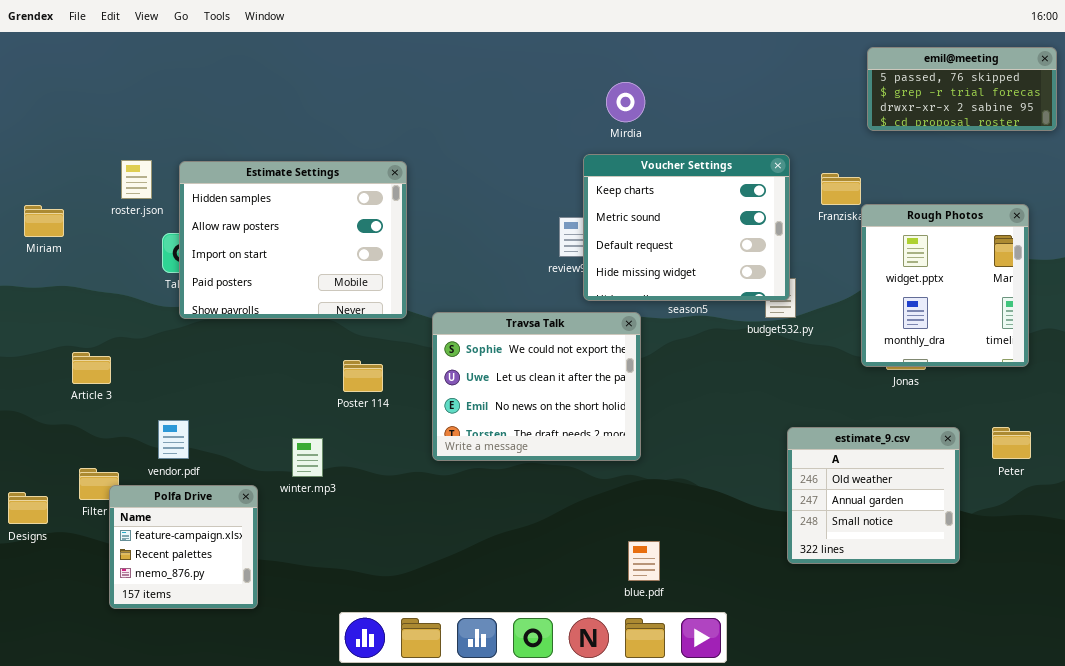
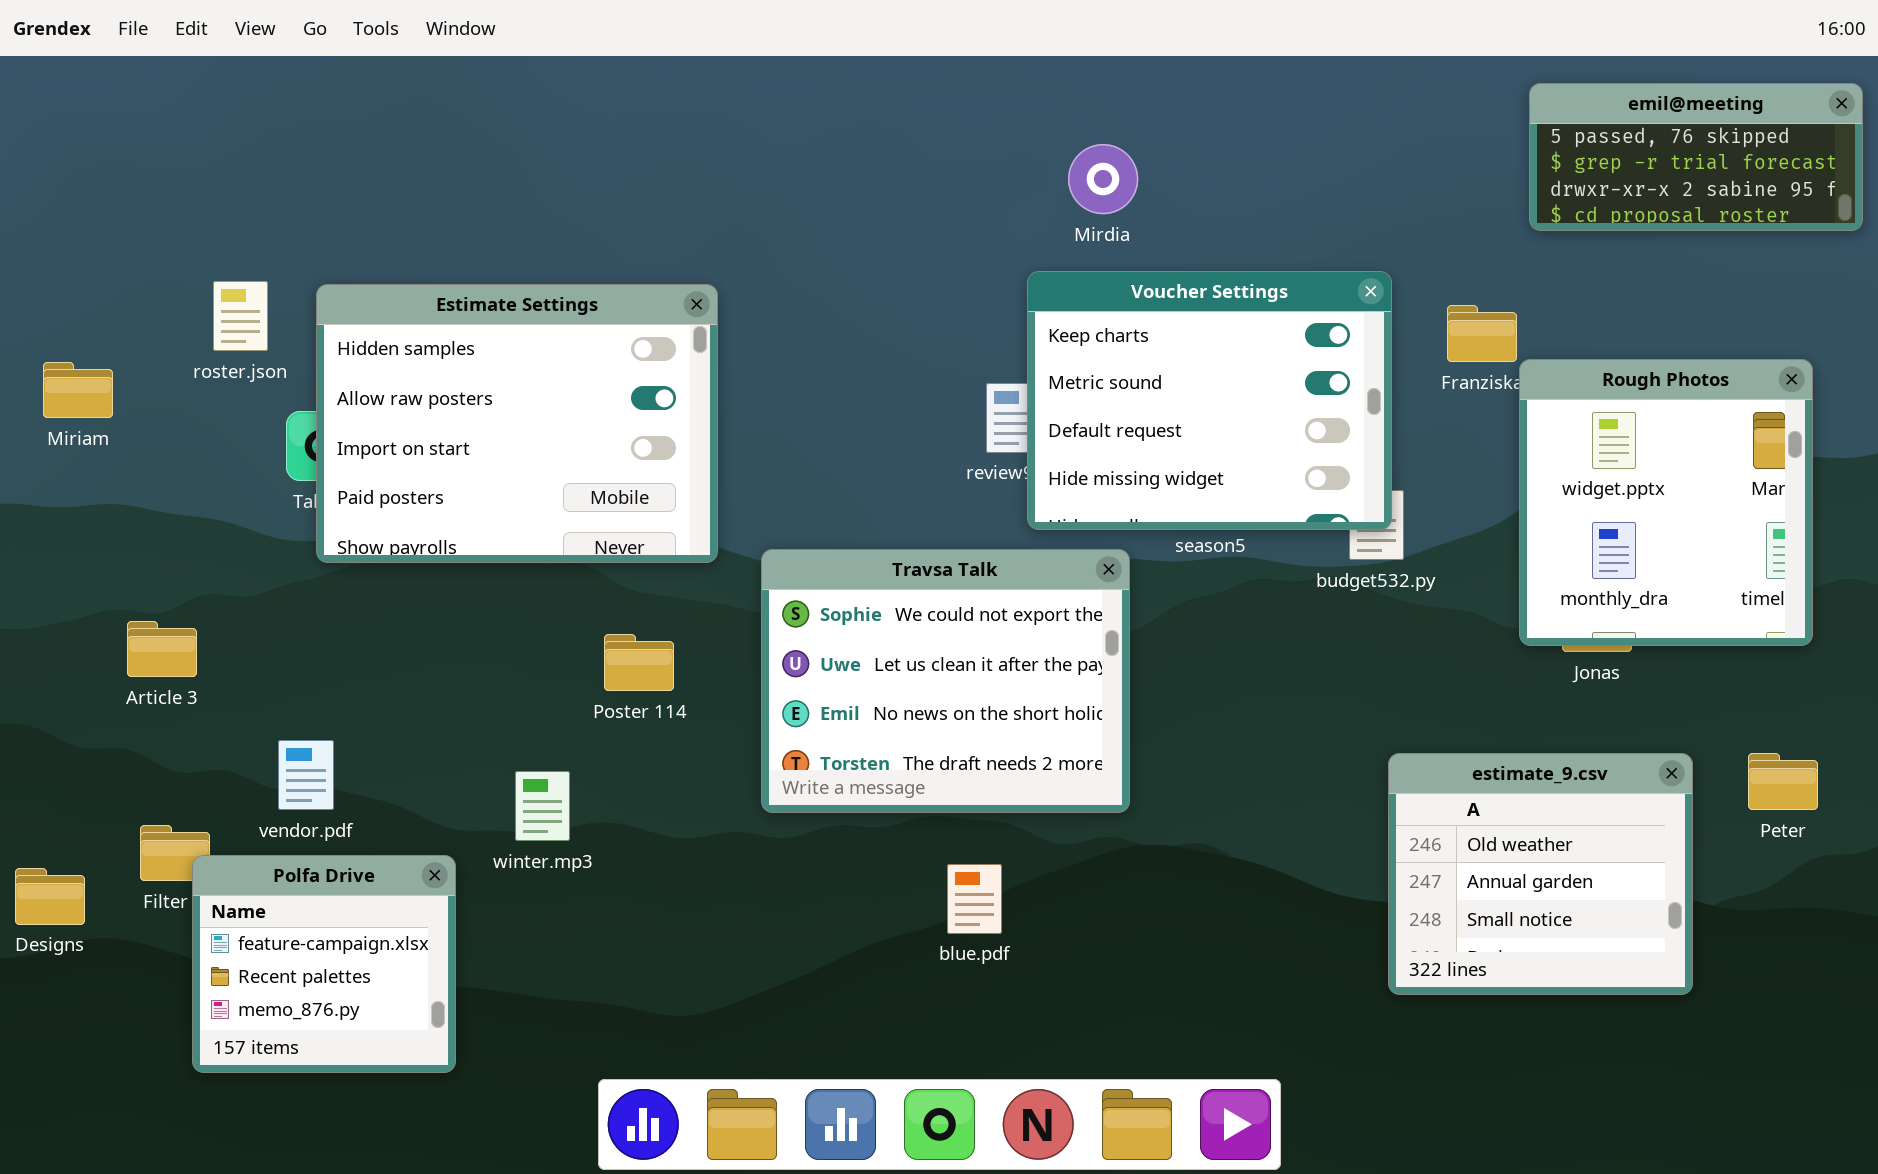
blue.pdf: [628,541,660,581] -> [947,864,1002,934], moved

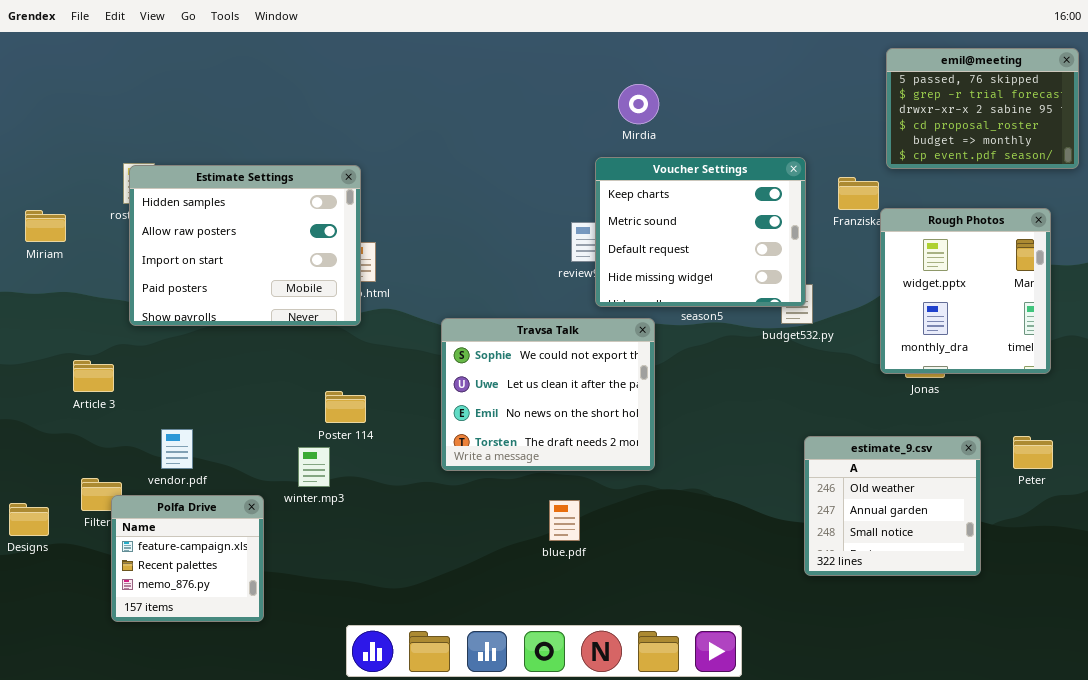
emil@meeting: [1529,83,1863,231] -> [886,48,1079,169], resized
Estimate Settings: [316,284,718,563] -> [129,165,361,326], moved
Poster 114: [604,634,674,691] -> [325,391,366,423], moved

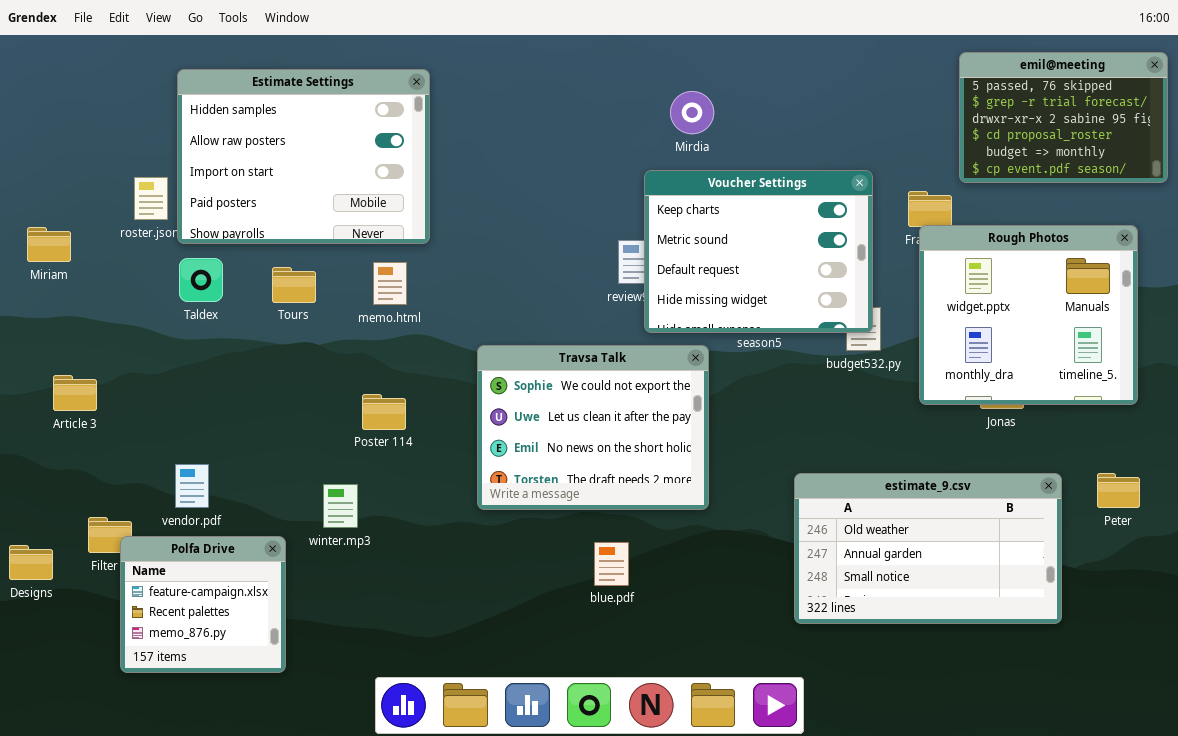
Estimate Settings: [129,165,361,326] -> [177,69,430,244], moved
Rough Photos: [880,208,1051,374] -> [919,225,1138,405], resized
Article 3: [73,360,114,392] -> [53,375,97,411], moved
Poster 114: [325,391,366,423] -> [362,394,406,430], moved
estimate_9.csv: [804,436,981,576] -> [794,473,1062,624], resized

